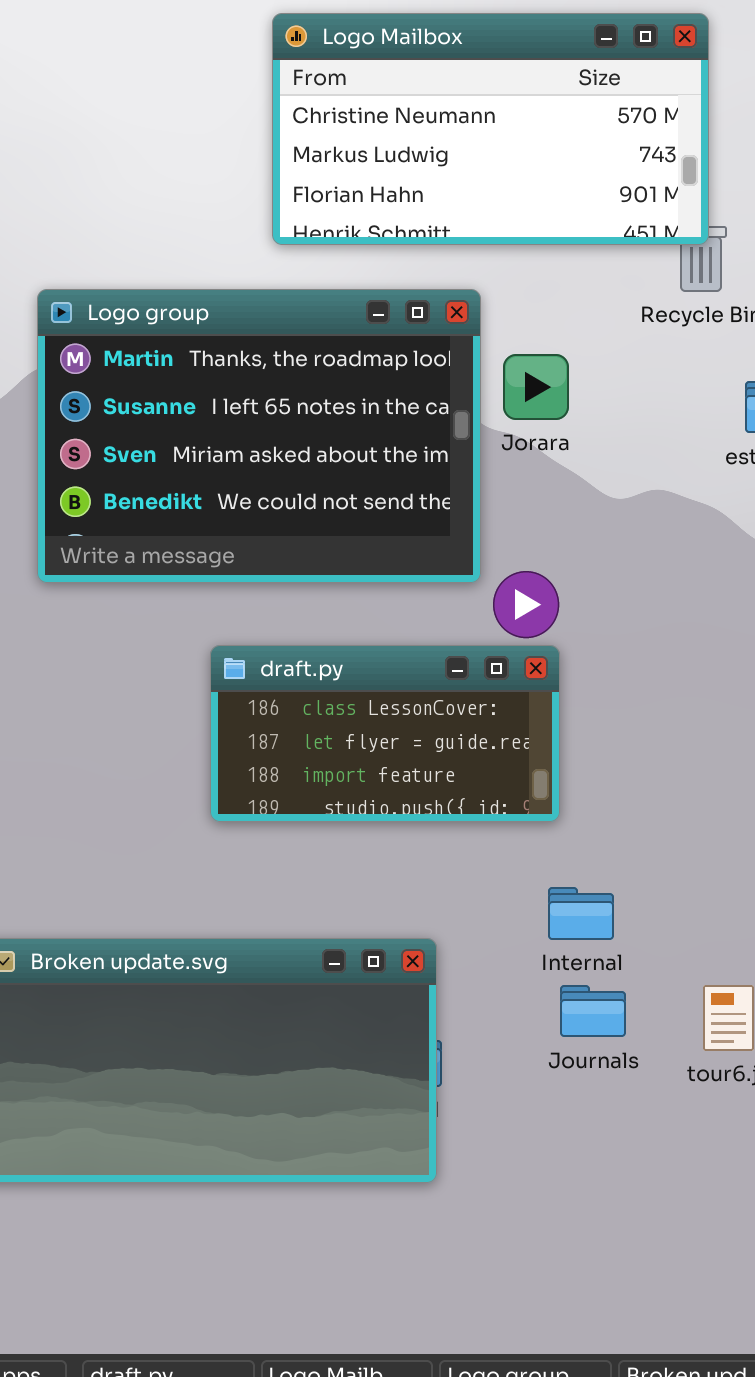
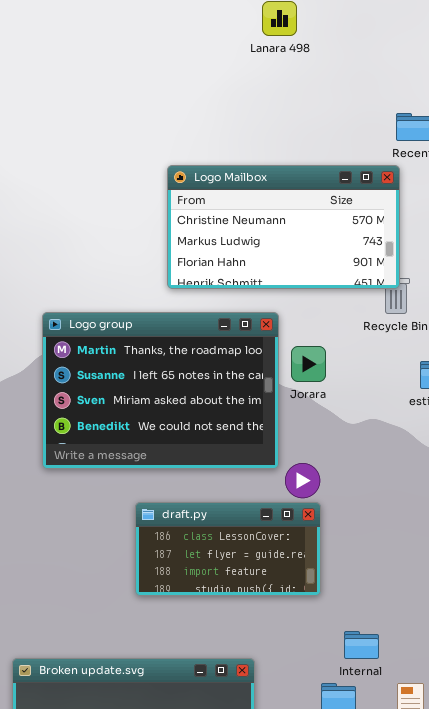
Internal: [548,887,614,940] -> [344,631,379,659], moved

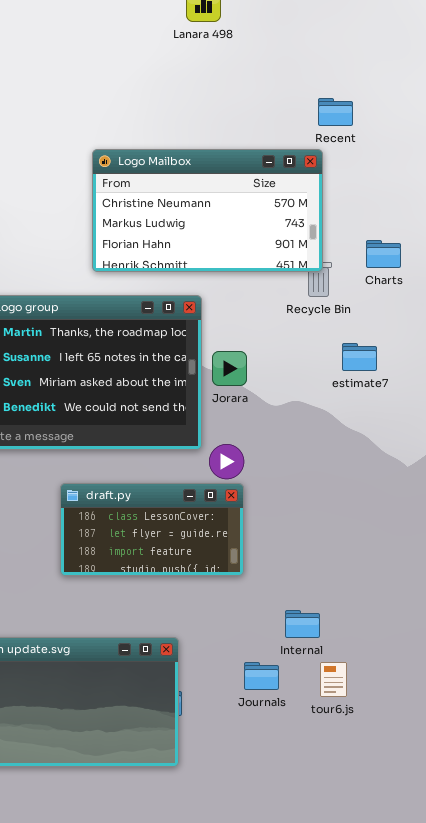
Jorara: [291,346,326,382] -> [212,351,247,386], moved
Internal: [344,631,379,659] -> [285,610,320,638], moved

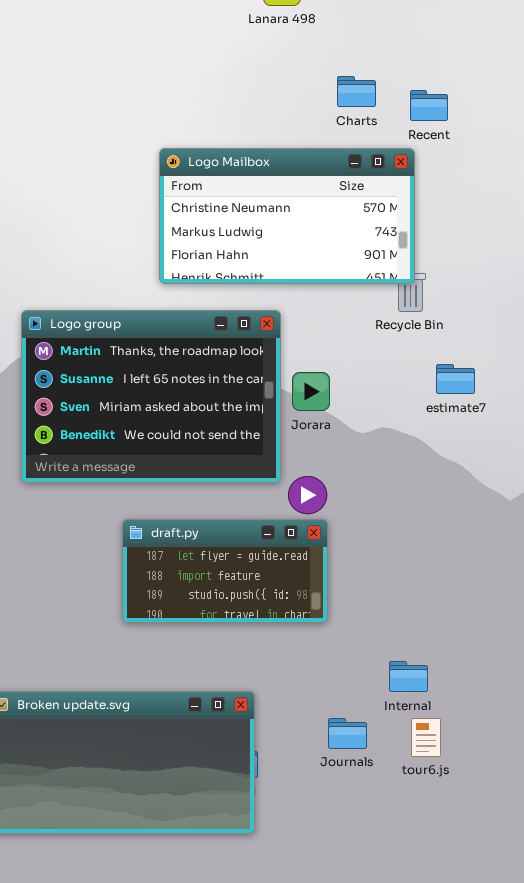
Charts: [366,240,401,268] -> [337,76,376,107], moved
draft.py: [60,483,244,576] -> [122,519,328,623], scrolled down 1 row
Internal: [285,610,320,638] -> [389,661,428,692], moved

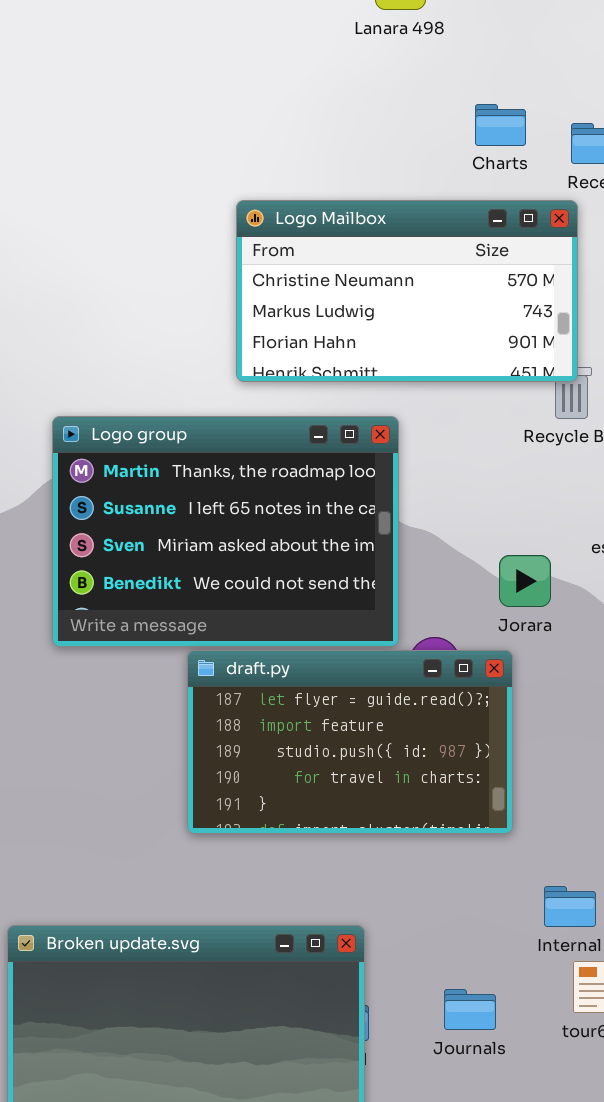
Jorara: [292,372,330,411] -> [499,555,551,607], moved
draft.py: [122,519,328,623] -> [187,650,513,834], resized
Journals: [328,718,367,749] -> [444,989,496,1030], moved

